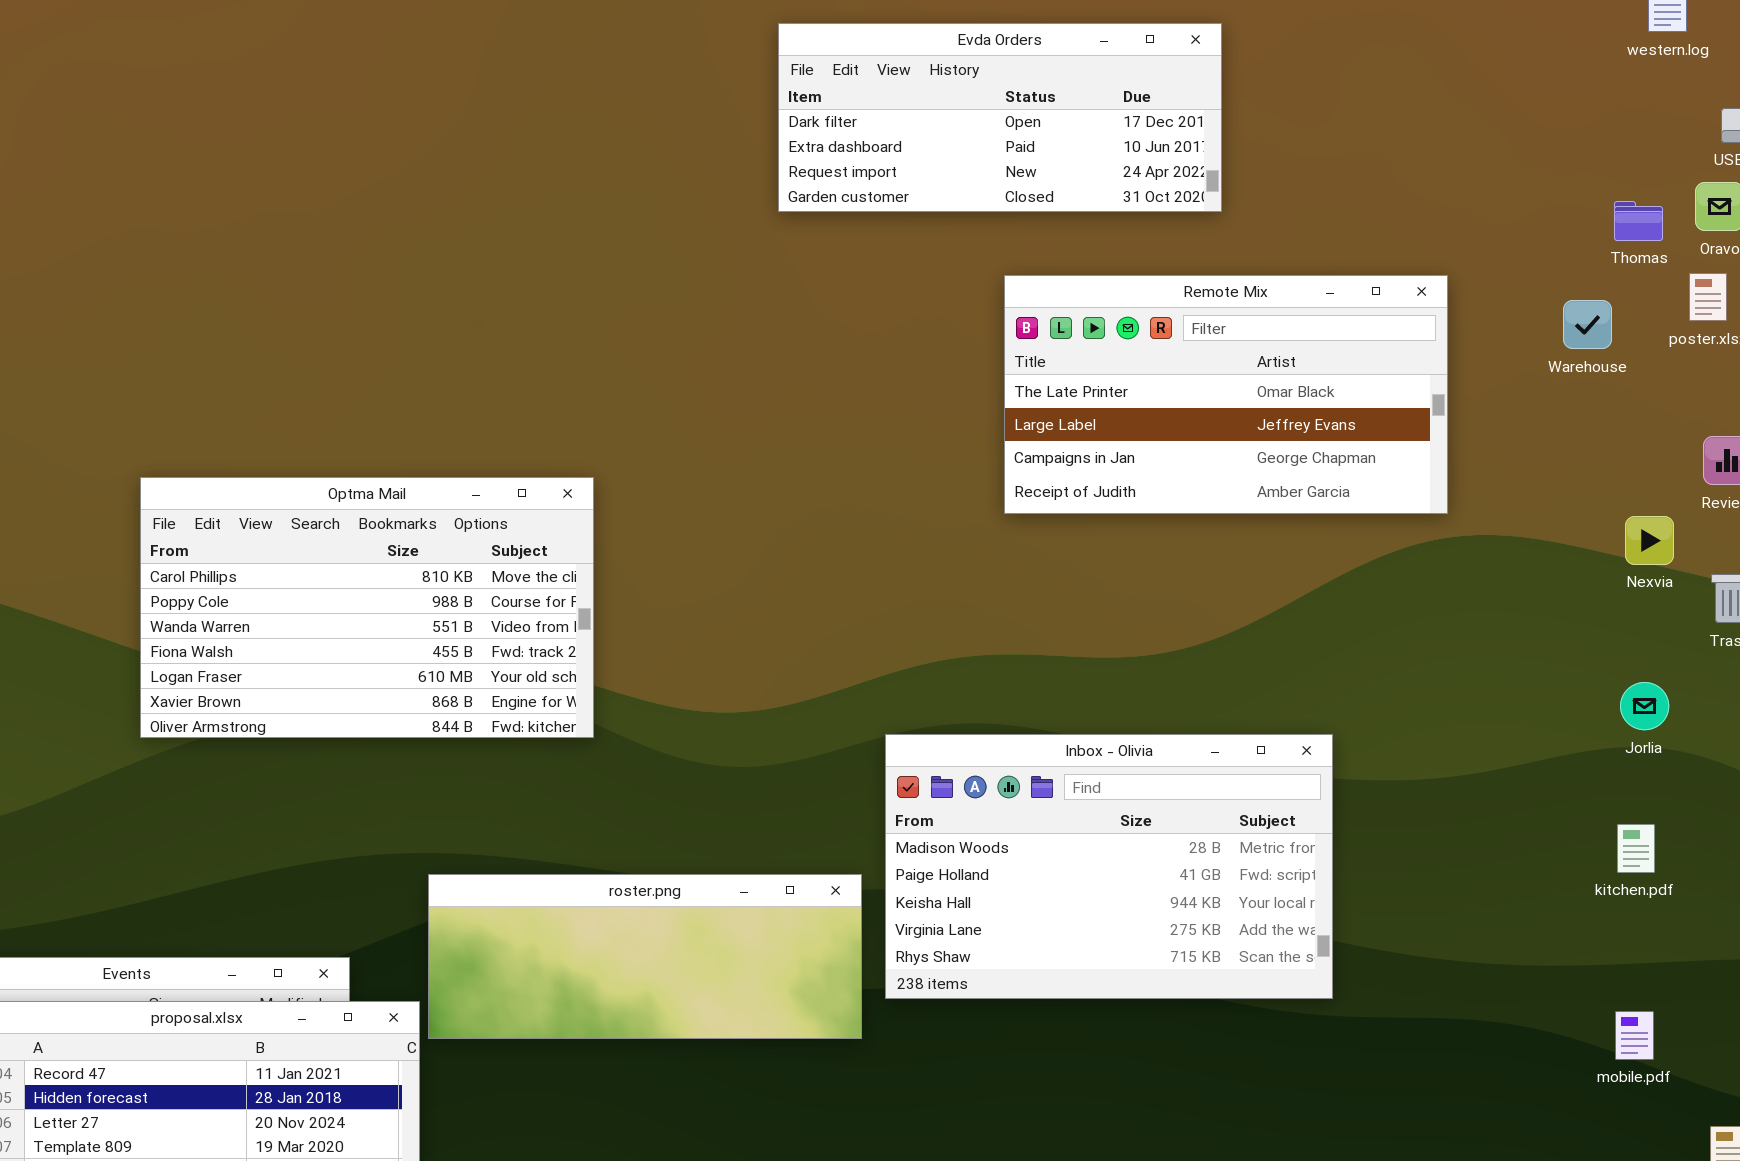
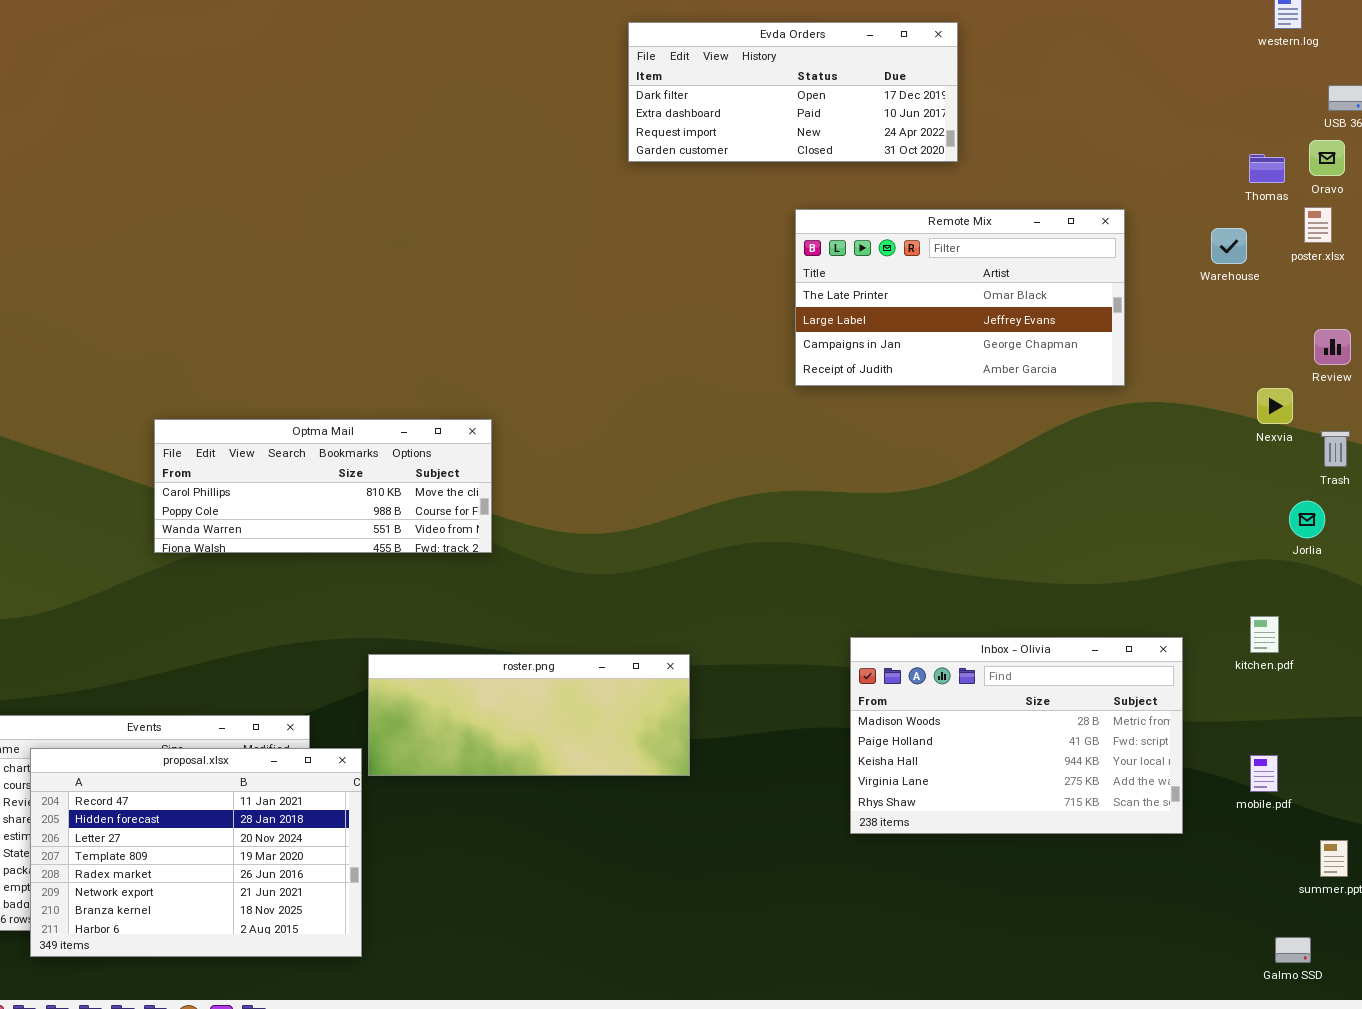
Optma Mail: [140,477,594,738] -> [154,419,492,553], resized
Jorlia: [1620,682,1669,730] -> [1289,501,1325,538], moved
Inbox - Olivia: [885,734,1333,999] -> [850,637,1183,834], moved

